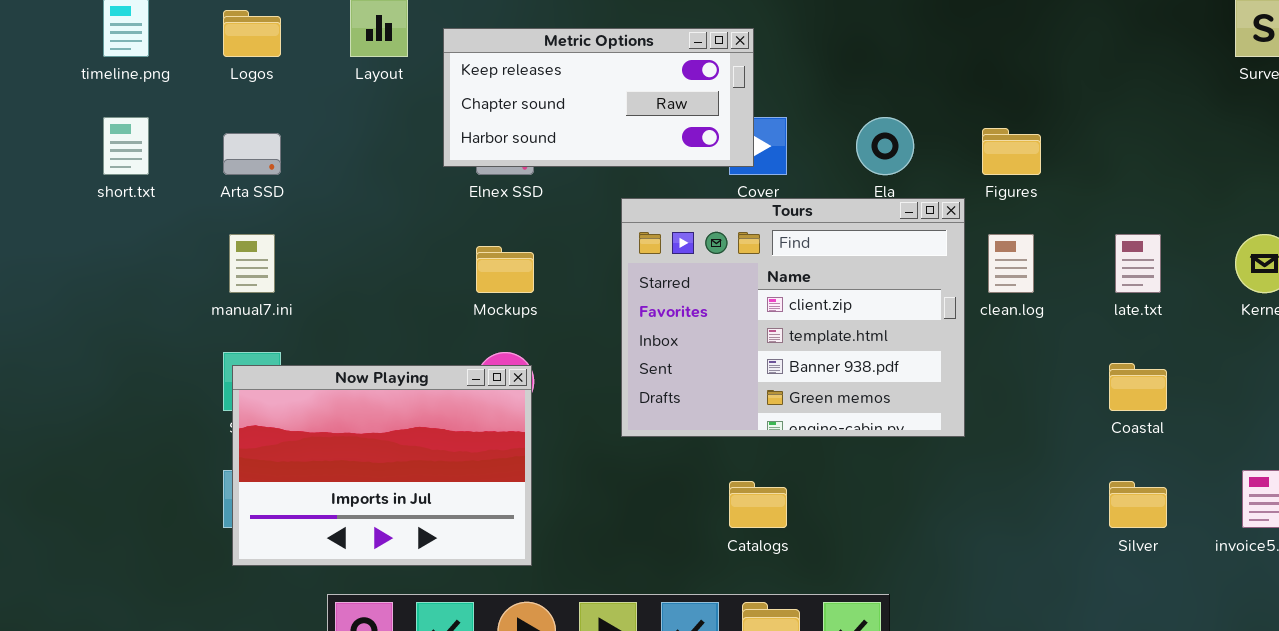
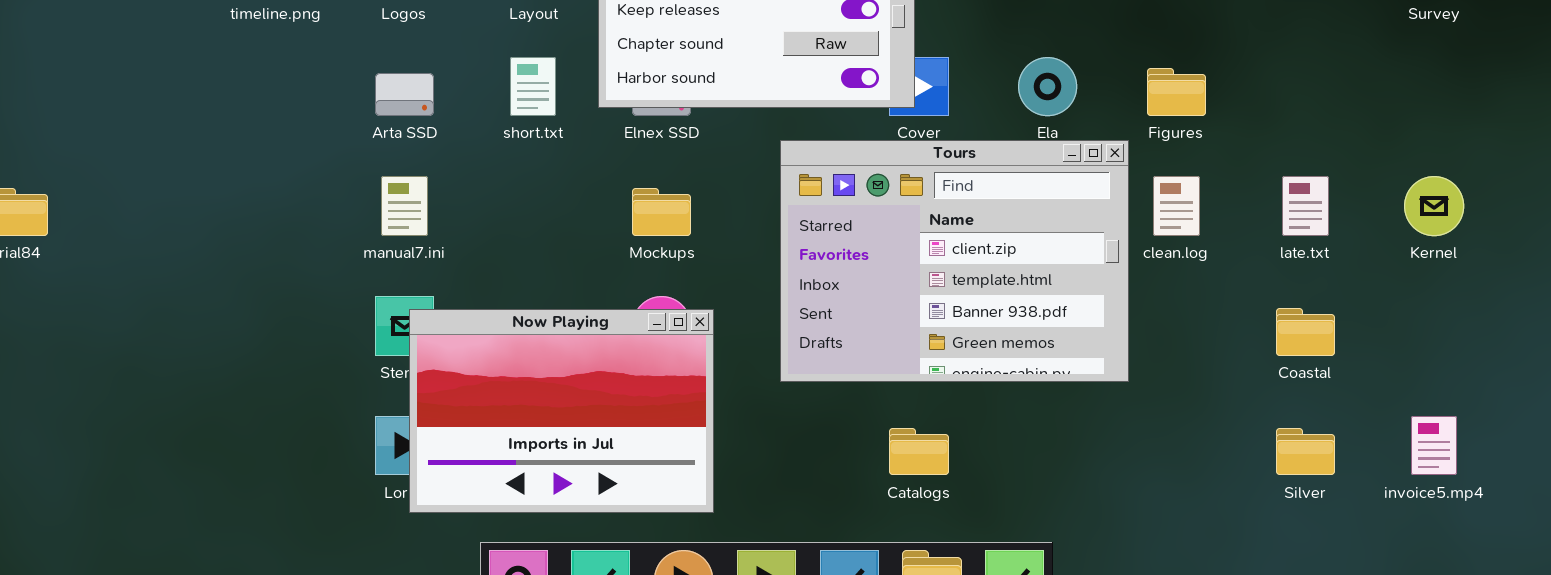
short.txt: [103,117,149,175] -> [510,57,556,116], moved
Now Playing: [232,365,532,566] -> [409,309,714,513], moved

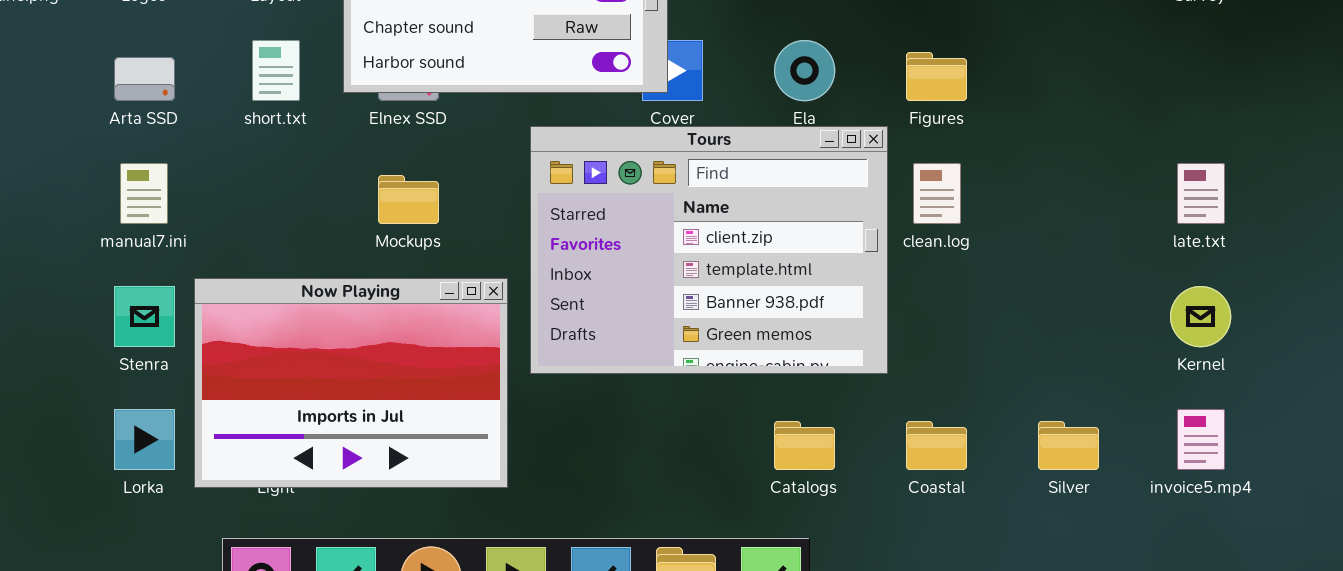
late.txt: [1282,176,1329,236] -> [1177,163,1225,224], moved
Kernel: [1404,176,1464,236] -> [1170,286,1231,347], moved
Coastal: [1276,308,1335,356] -> [906,421,967,470], moved
Now Playing: [409,309,714,513] -> [194,278,508,488], moved
Catalogs: [889,428,949,475] -> [774,421,835,470], moved

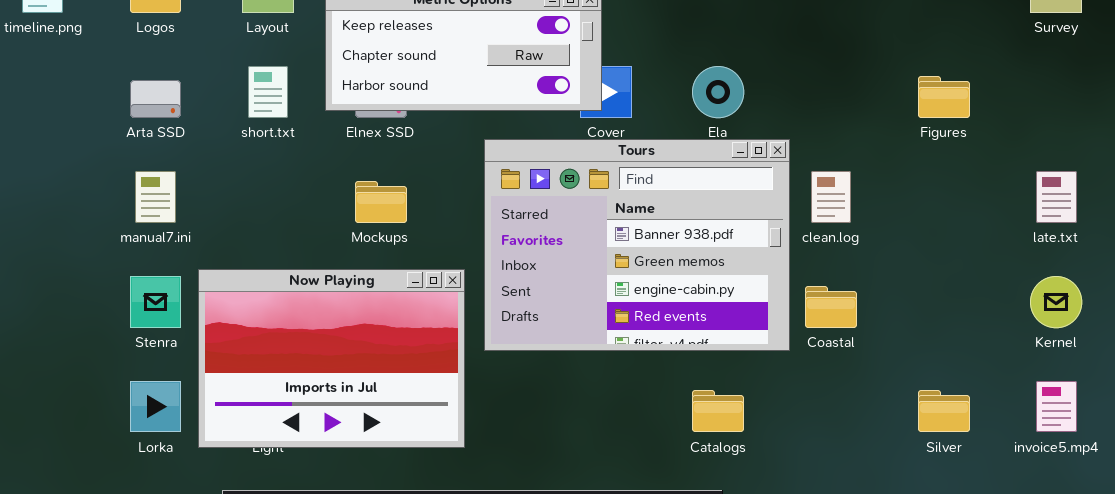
Figures: [906,52,967,101] -> [918,76,970,118], moved
Tours: [530,126,888,374] -> [484,139,790,351], scrolled down 2 rows
Coastal: [906,421,967,470] -> [805,286,857,328], moved

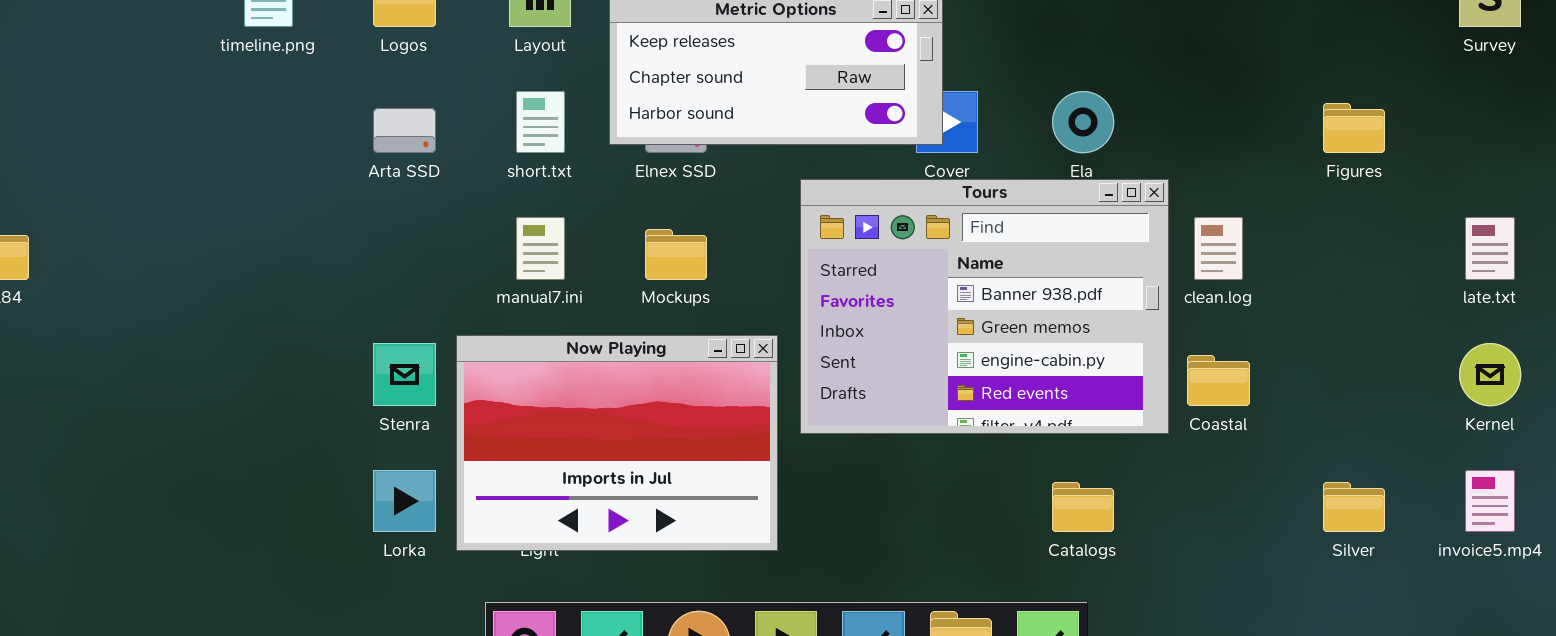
manual7.ini: [135,171,176,223] -> [516,217,565,280], moved

